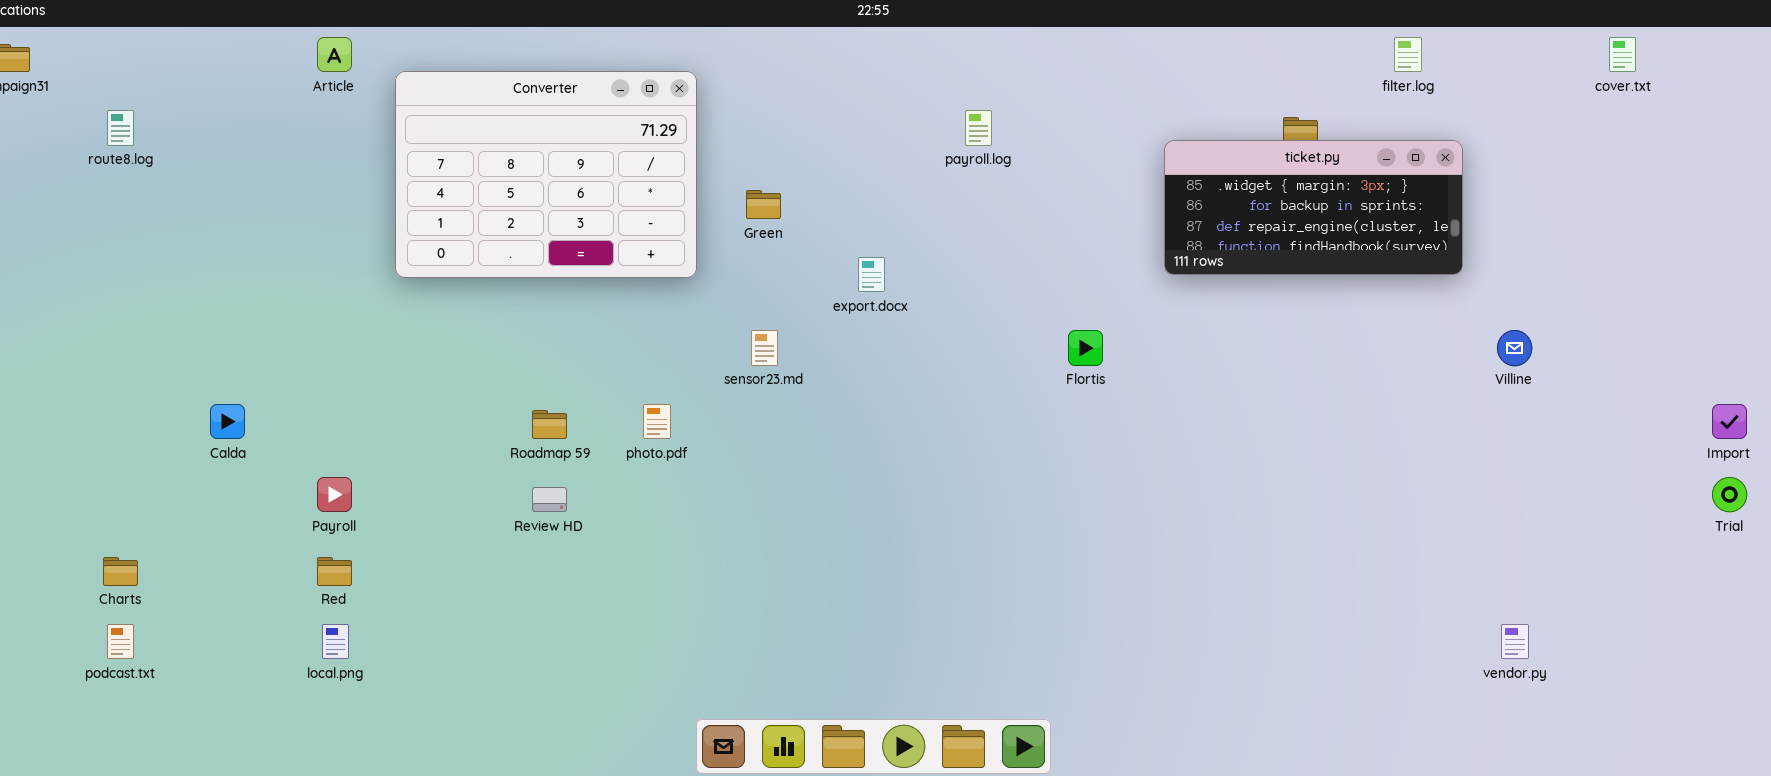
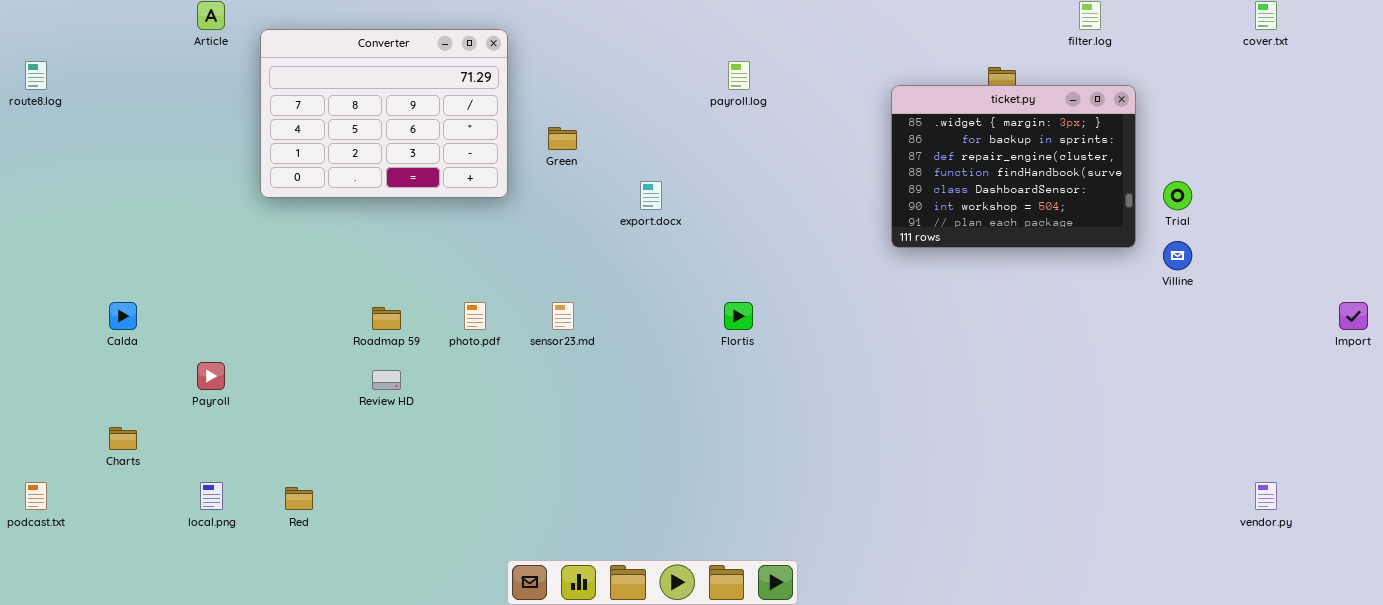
ticket.py: [1164,140,1463,275] -> [891,85,1136,248], resized
sensor23.md: [751,330,778,366] -> [552,302,574,330], moved
Flortis: [1068,330,1103,366] -> [724,302,753,330], moved
Trial: [1712,477,1747,512] -> [1163,181,1192,210], moved
Charts: [103,557,138,586] -> [109,427,137,450], moved
Red: [317,557,352,586] -> [285,487,313,510], moved
vendor.py: [1501,624,1529,659] -> [1255,482,1277,510], moved

